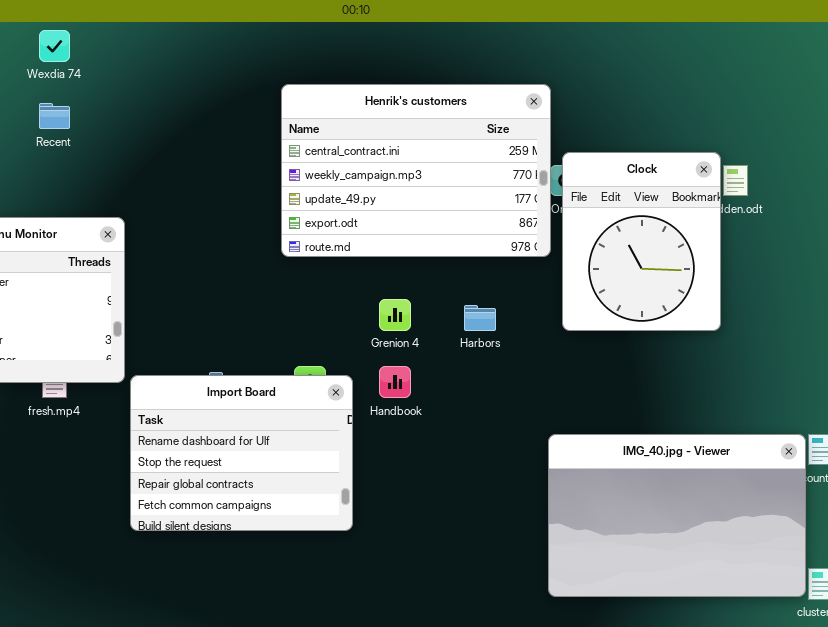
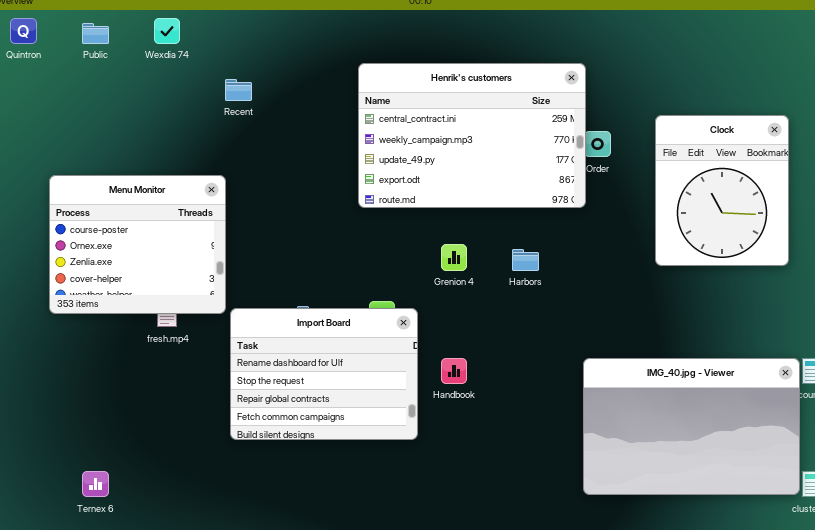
Recent: [39,103,70,129] -> [225,79,252,101], moved
Clock: [562,152,721,331] -> [655,115,789,266], moved
Handbook: [379,366,411,398] -> [441,358,467,384], moved

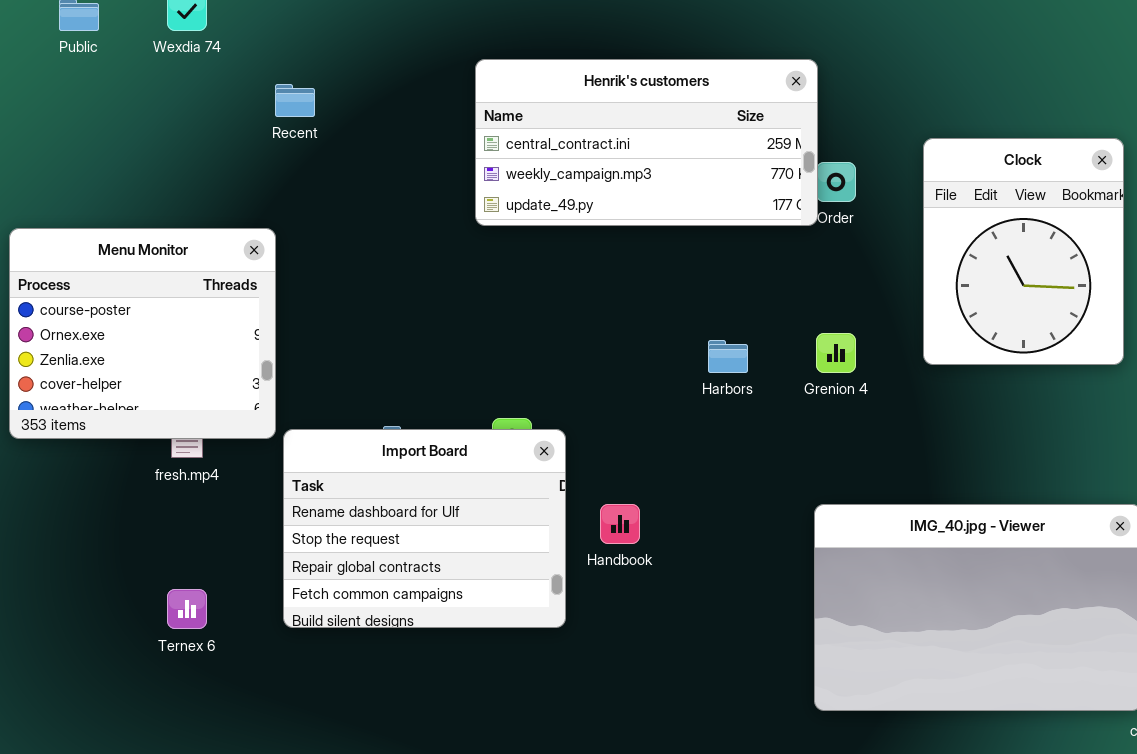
Henrik's customers: [358,63,586,208] -> [475,59,818,226], resized
Grenion 4: [441,244,467,271] -> [816,333,856,373], moved
Ternex 6: [82,471,109,497] -> [167,589,207,629], moved

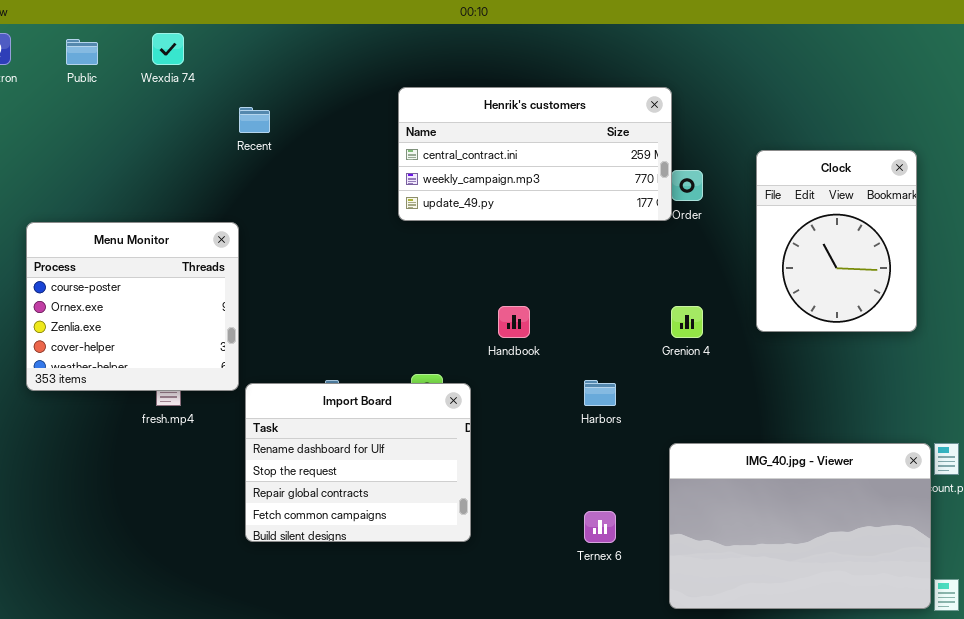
Harbors: [708,340,748,373] -> [584,380,616,406], moved
Handbook: [600,504,640,544] -> [498,306,530,338], moved
Ternex 6: [167,589,207,629] -> [584,511,616,543], moved

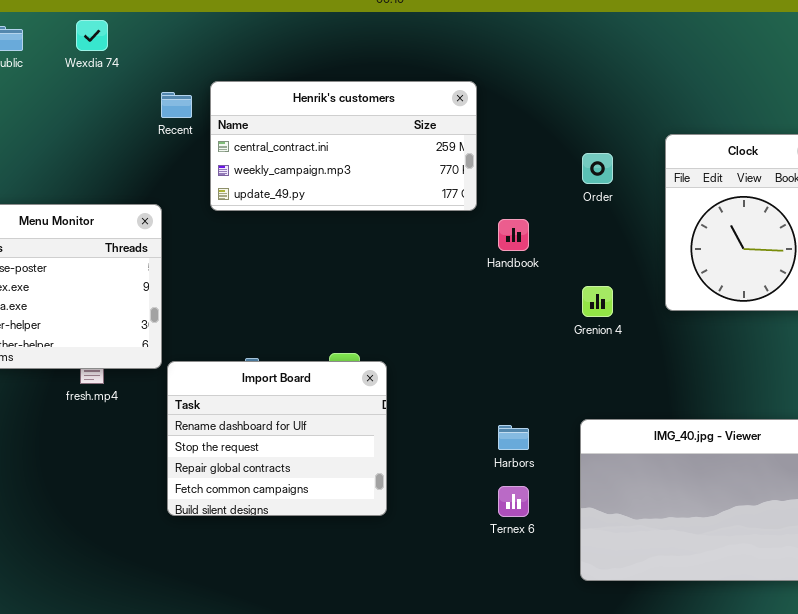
Henrik's customers: [398,87,672,221] -> [210,81,477,211], moved
Handbook: [498,306,530,338] -> [498,219,529,251], moved
Harbors: [584,380,616,406] -> [498,425,529,450], moved

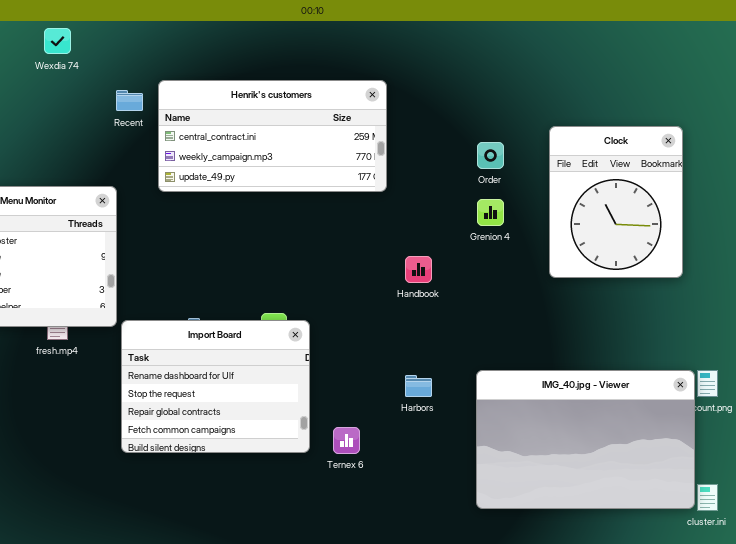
Handbook: [498,219,529,251] -> [405,256,432,283], moved
Grenion 4: [582,286,613,317] -> [477,199,504,226], moved
Ternex 6: [498,486,529,517] -> [333,427,360,454], moved

